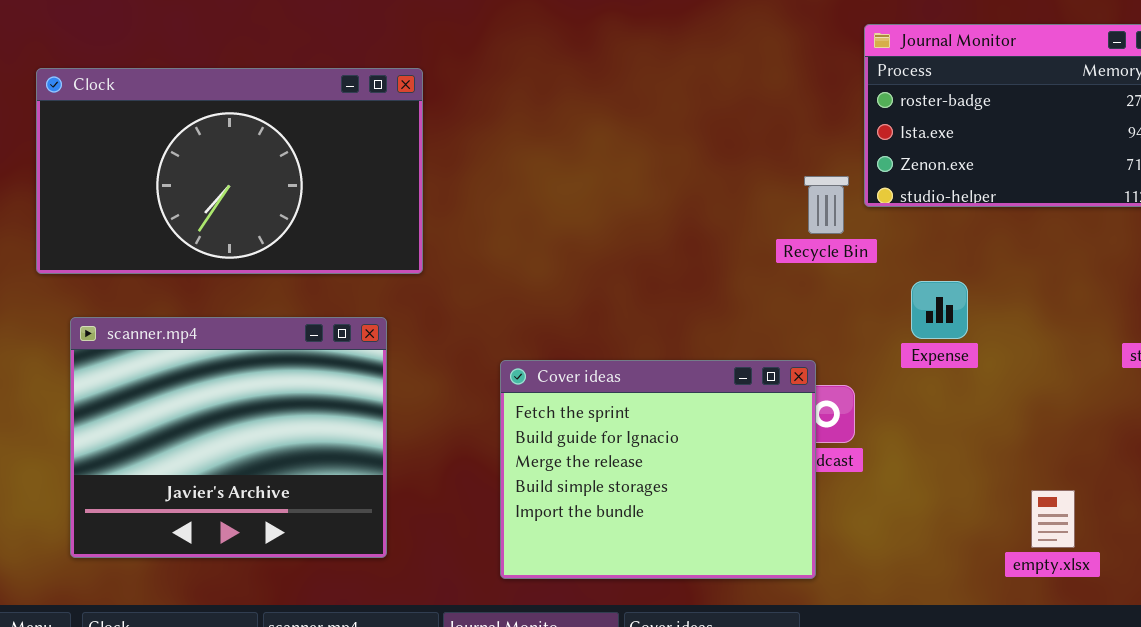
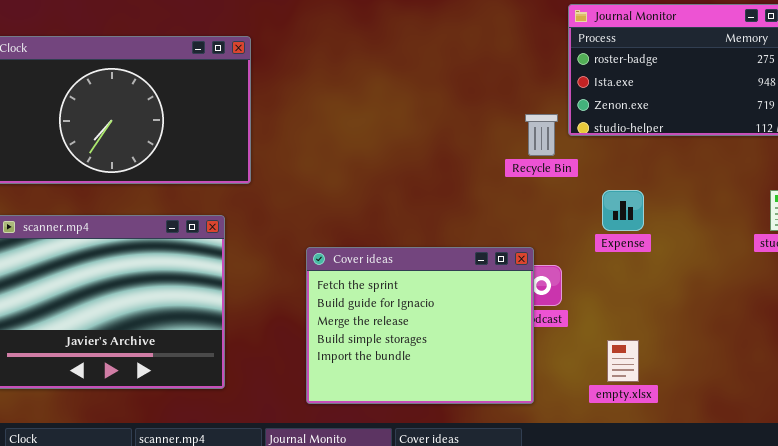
empty.xlsx: [1031,490,1075,548] -> [607,340,639,382], moved

